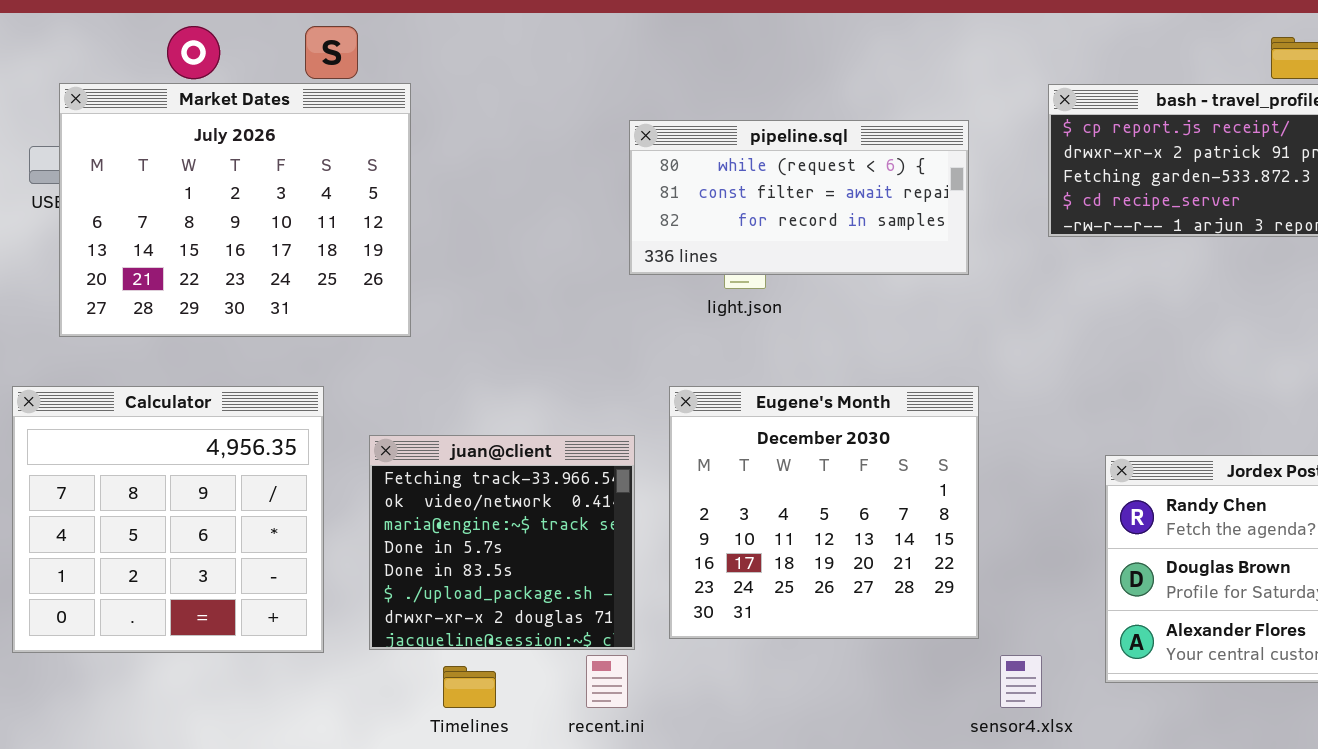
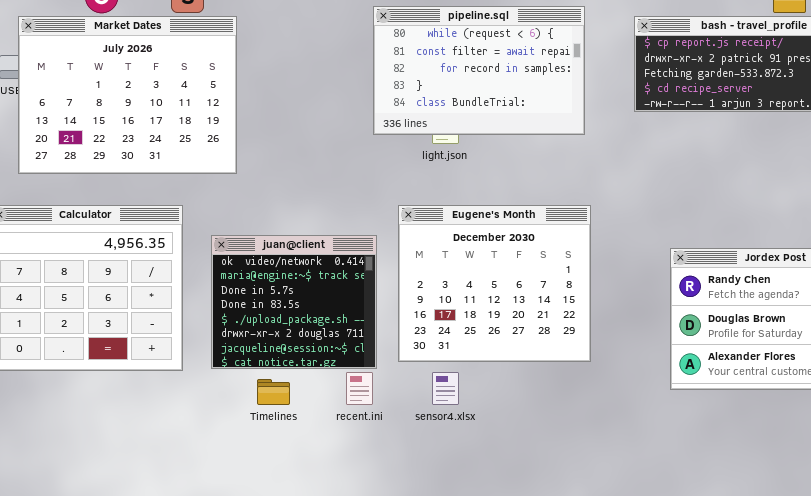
pipeline.sql: [629,120,969,275] -> [373,6,585,135], resized
juan@client: [369,435,635,650] -> [211,235,377,369], scrolled down 1 row
sensor4.xlsx: [1000,655,1042,708] -> [432,372,459,405], moved

